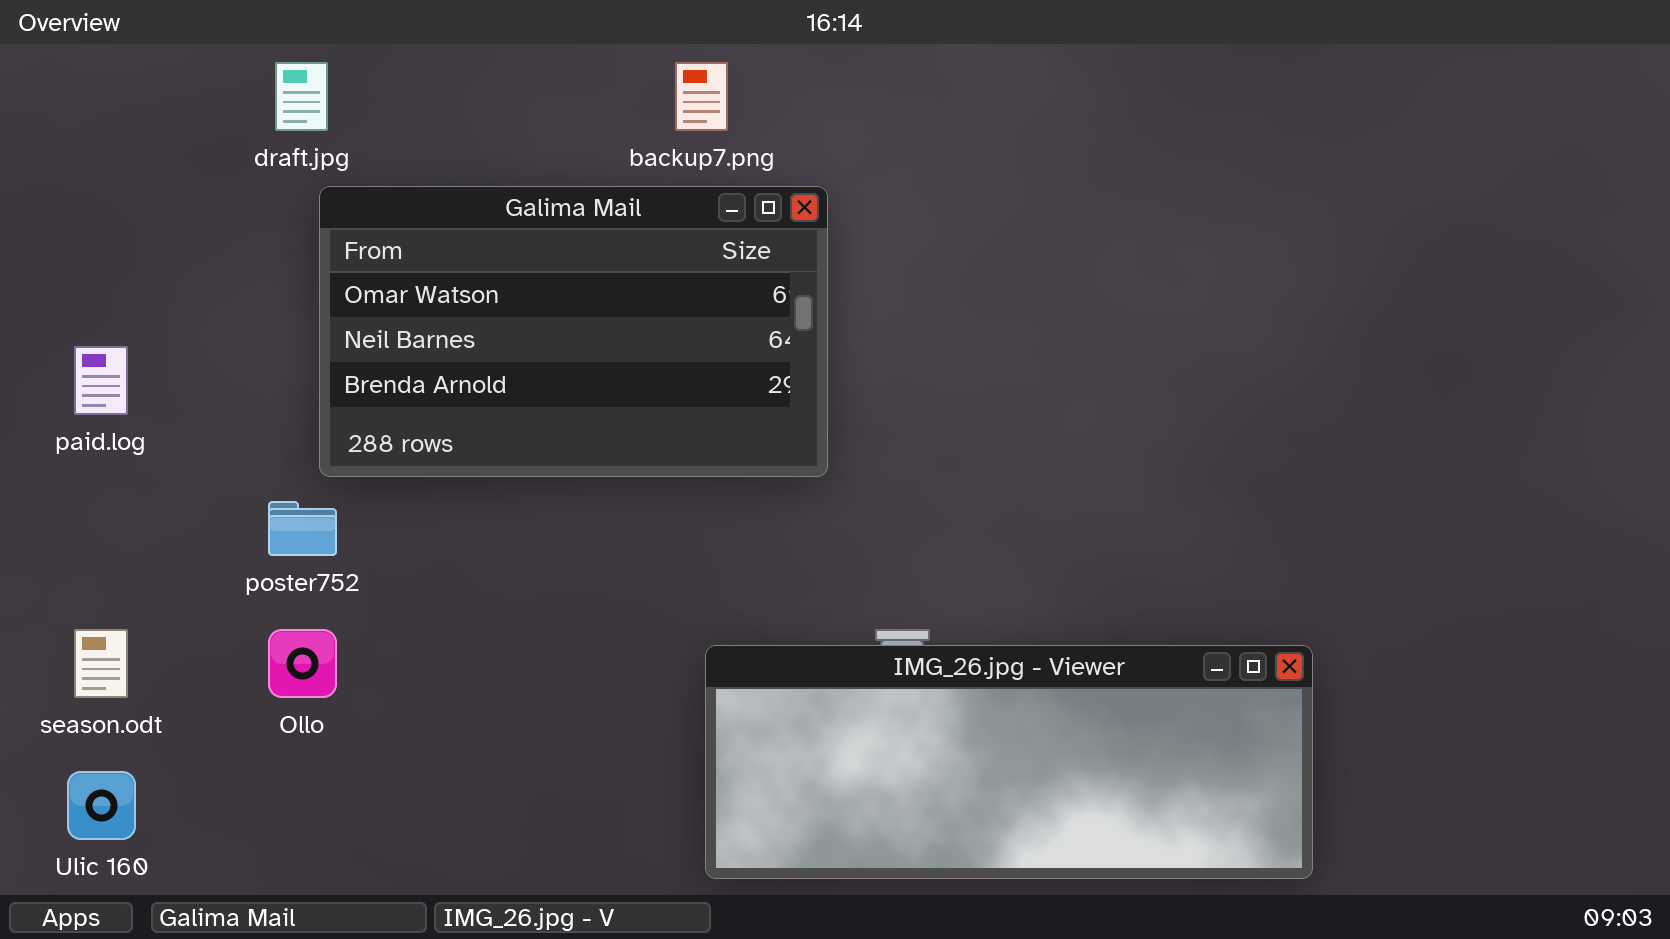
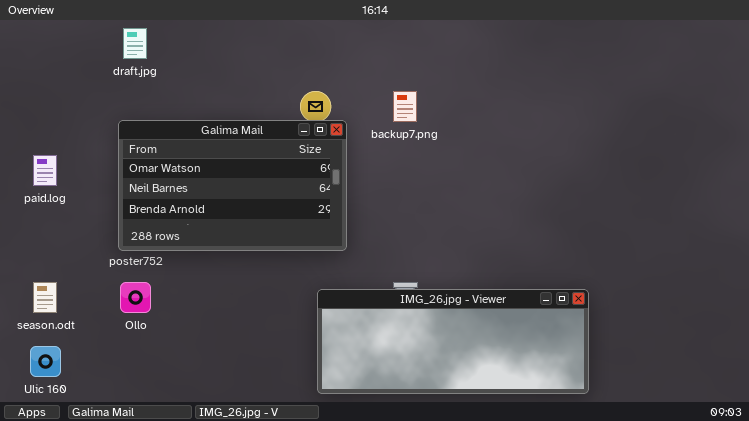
backup7.png: [675,62,728,131] -> [393,91,417,122], moved
Galima Mail: [319,186,828,477] -> [118,120,347,251], moved

